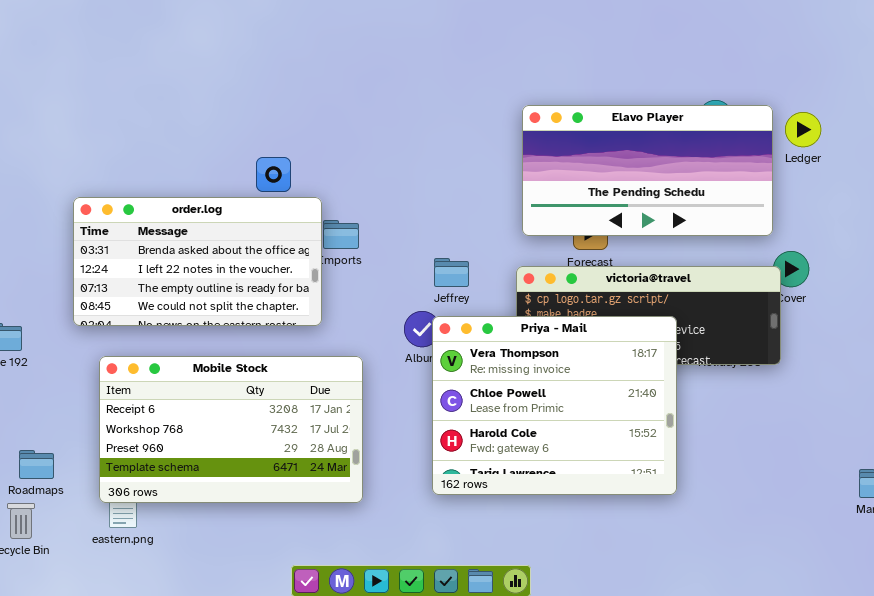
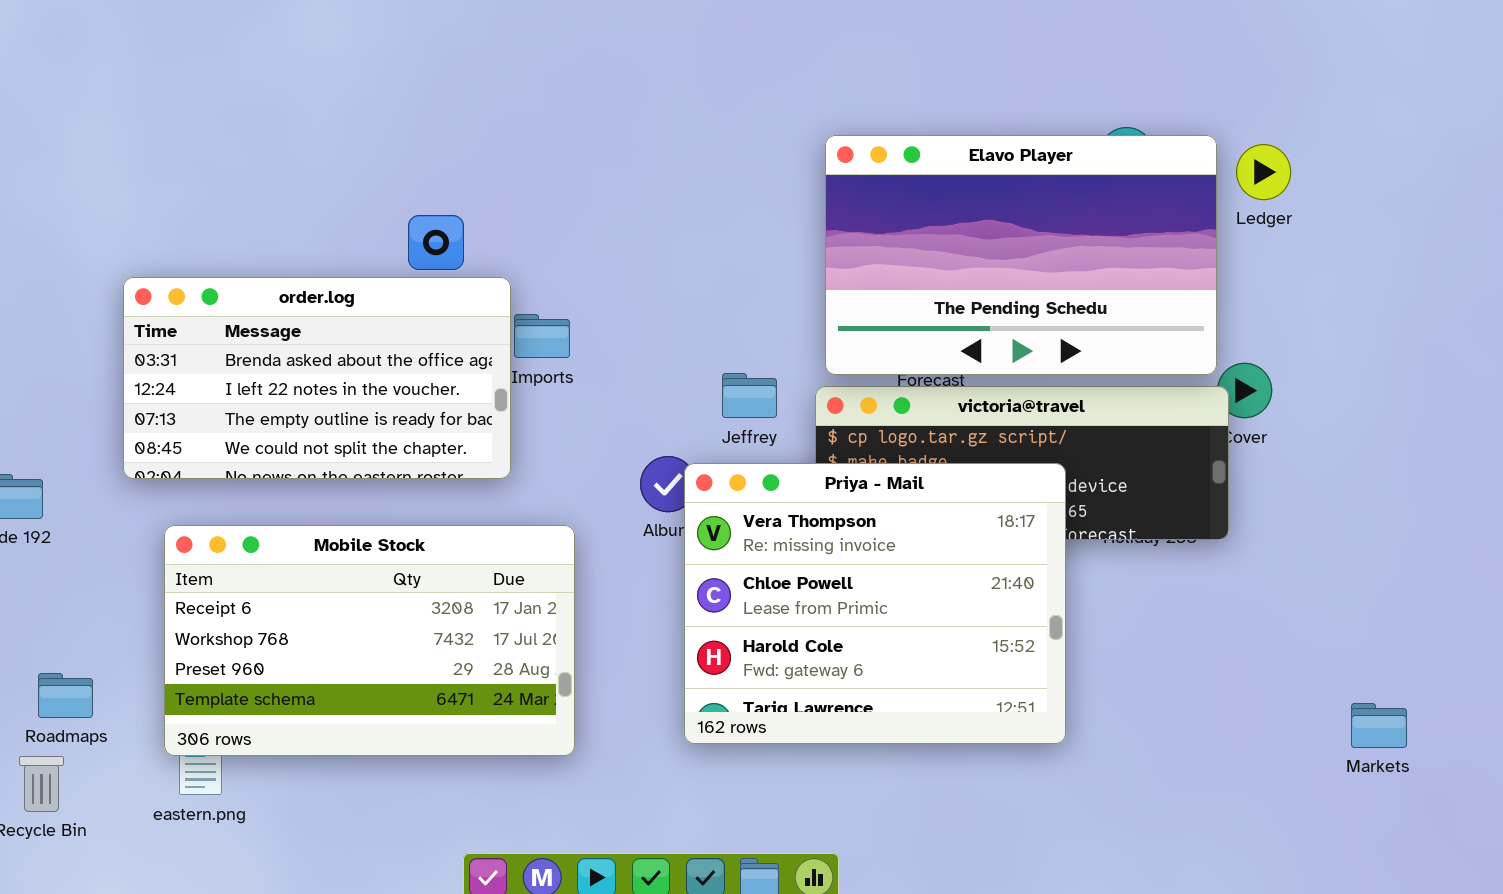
Elavo Player: [522,105,773,236] -> [825,135,1217,375], resized
Jeffrey: [434,258,469,287] -> [722,373,777,418], moved

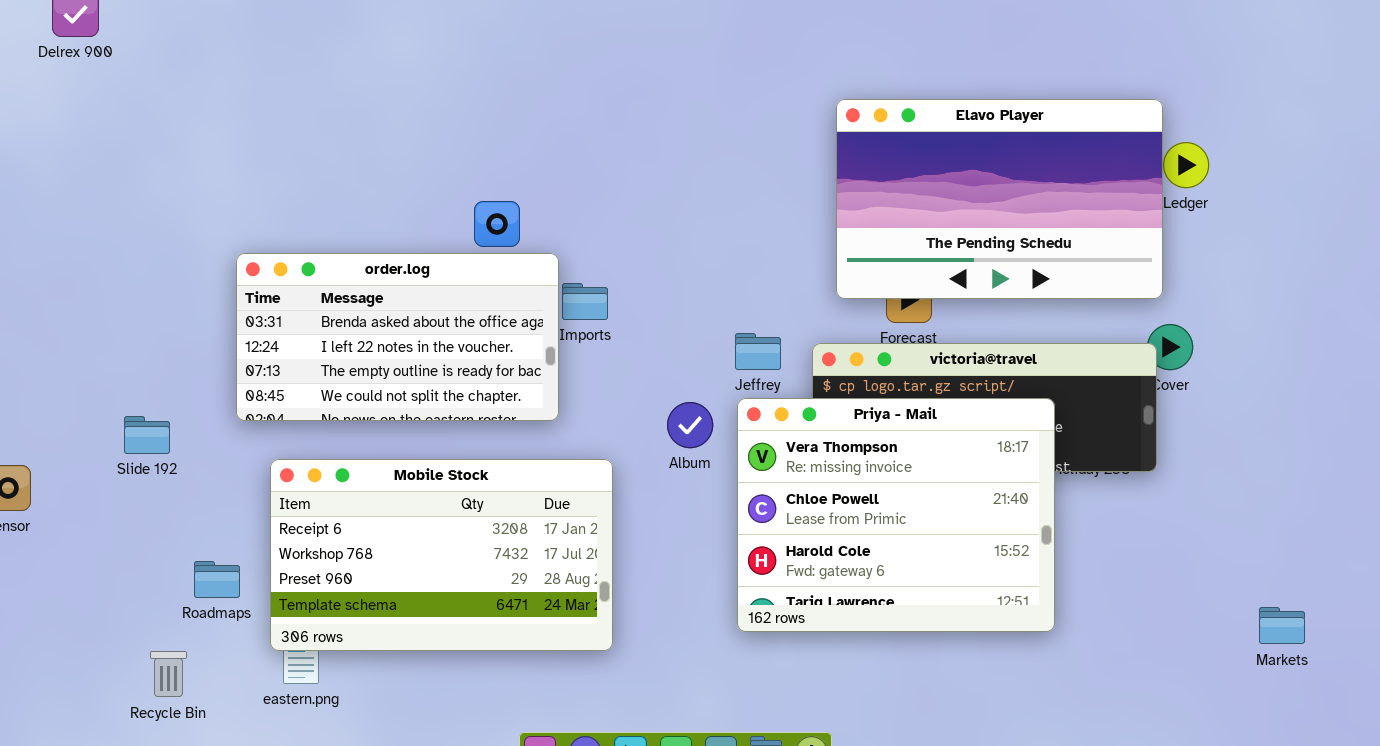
Elavo Player: [825,135,1217,375] -> [836,99,1163,299], moved
Priya - Mail: [684,463,1066,744] -> [737,398,1055,632], moved
Roadmaps: [38,673,93,718] -> [194,561,240,598], moved

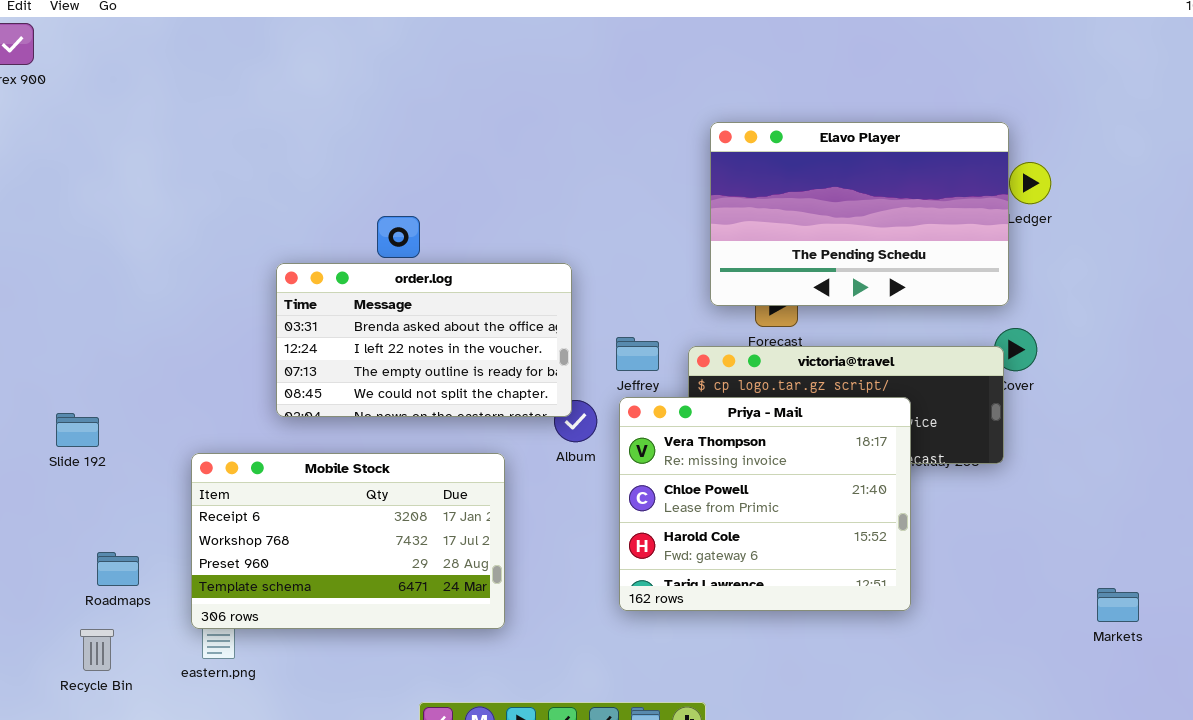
order.log: [236,253,559,421] -> [276,263,572,417], moved
Roadmaps: [194,561,240,598] -> [97,552,139,586], moved

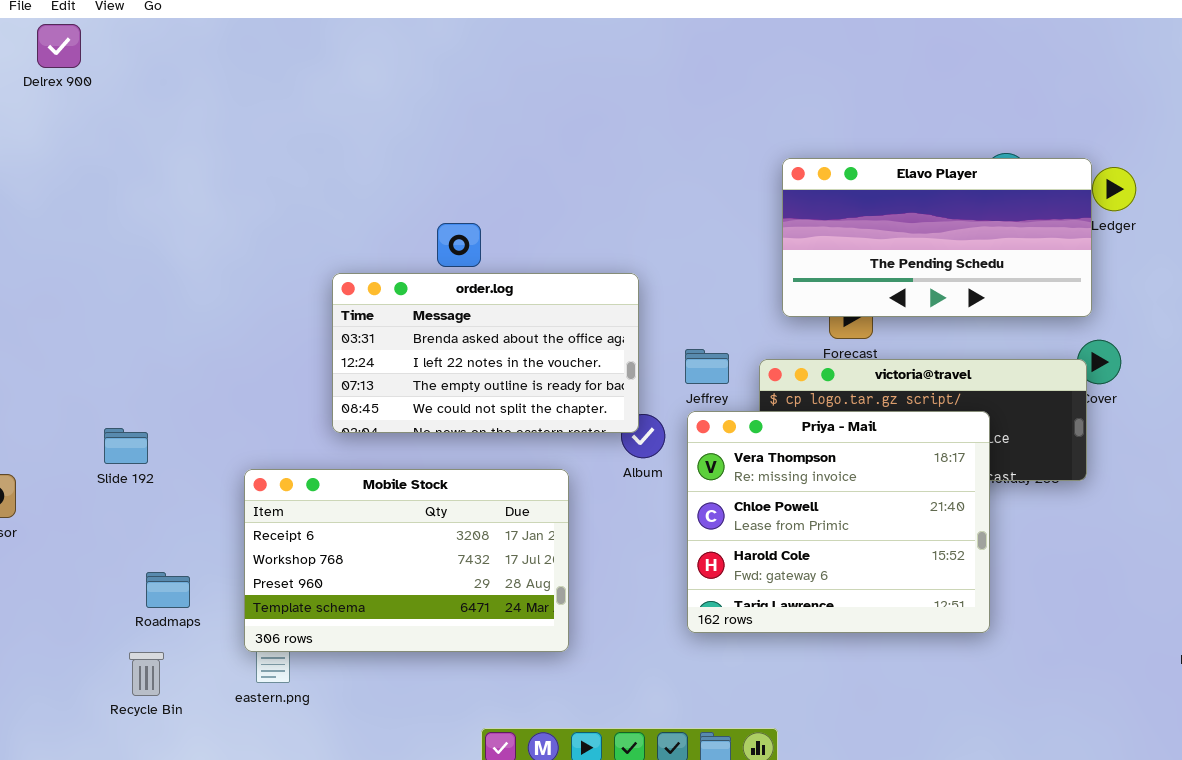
Elavo Player: [710,122,1009,306] -> [782,158,1092,317], resized

